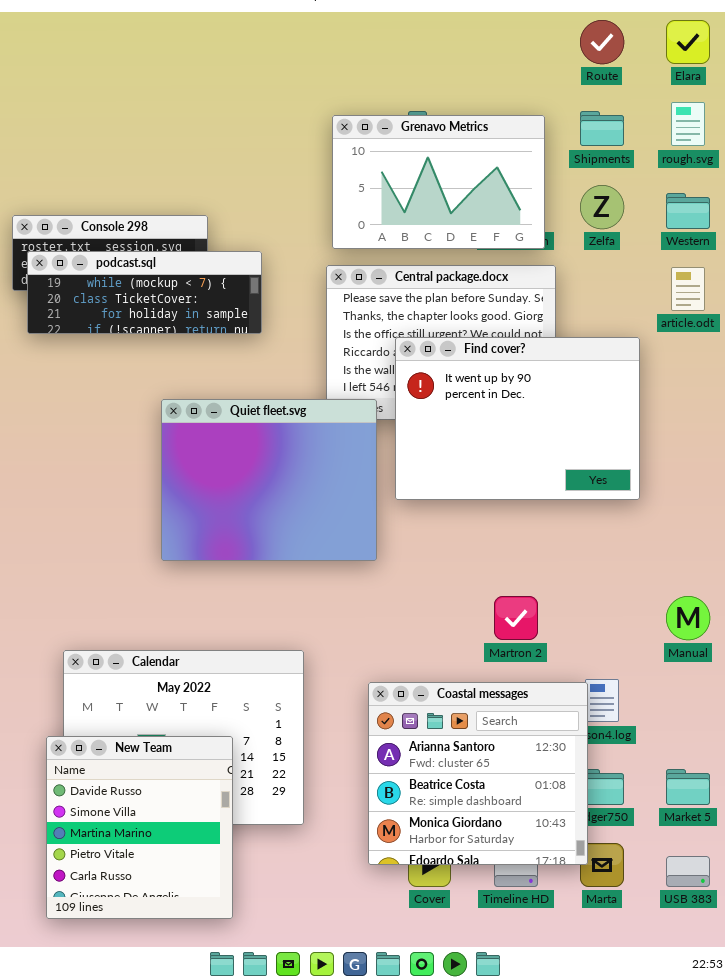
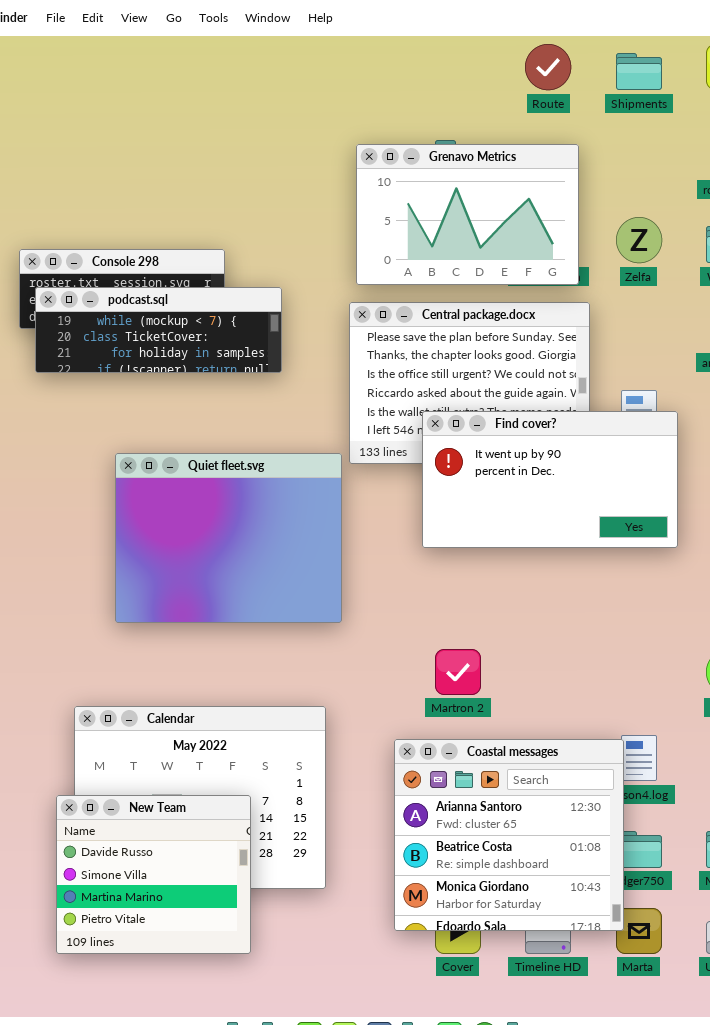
Route: [580,20,624,64] -> [525,44,571,90], moved
Shipments: [580,111,624,146] -> [616,53,662,90], moved
Find cover?: [395,337,640,500] -> [422,411,678,548], resized
Quiet fleet.svg: [161,399,377,561] -> [115,453,342,623], moved
Martron 2: [494,596,538,640] -> [435,649,481,695], moved
New Team: [46,736,233,919] -> [56,795,251,954], resized

